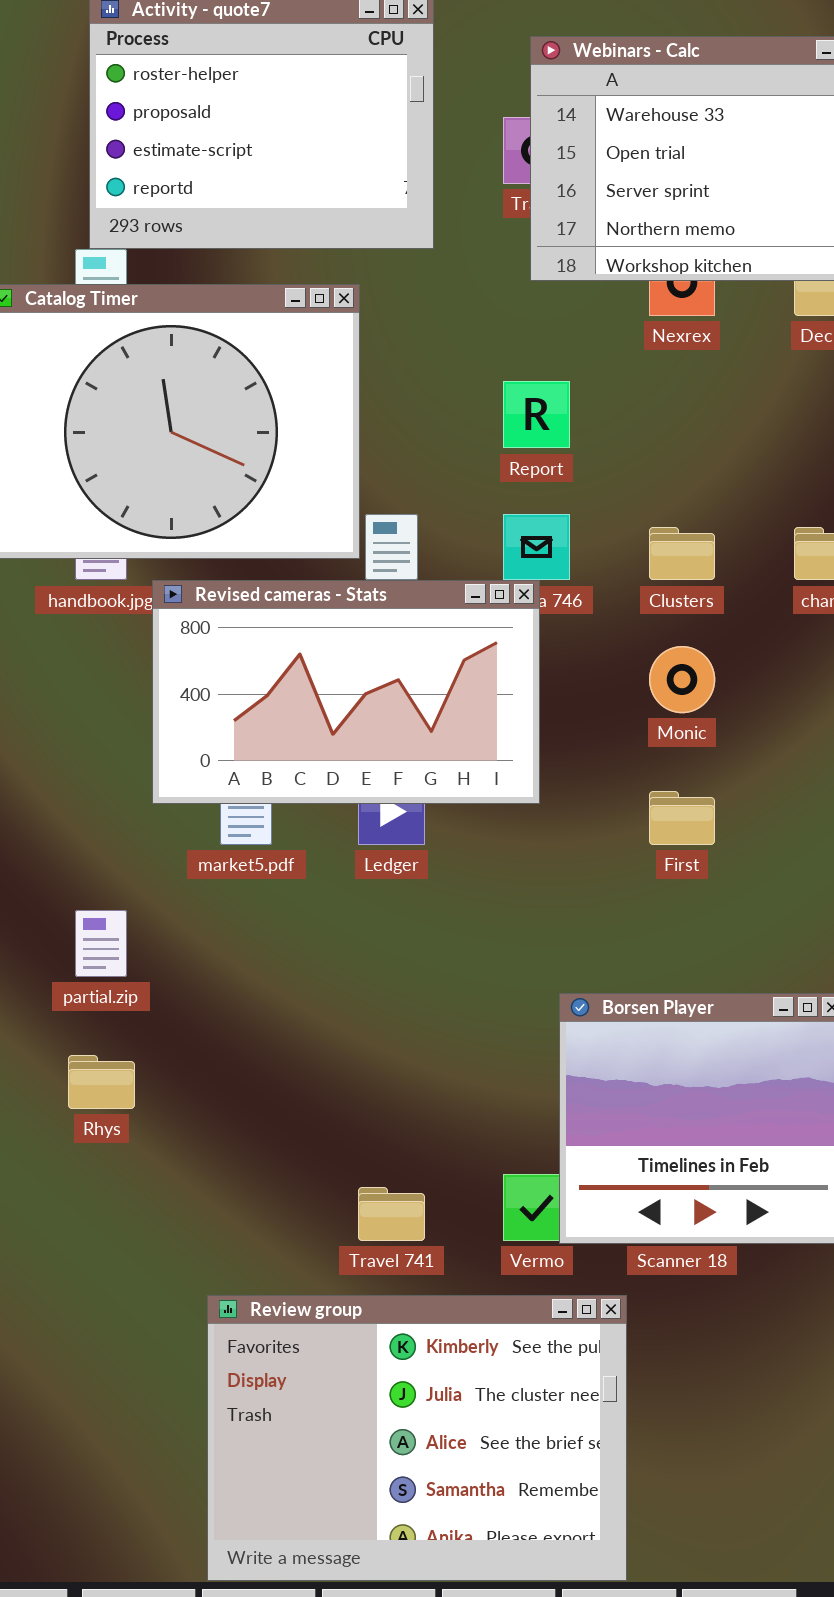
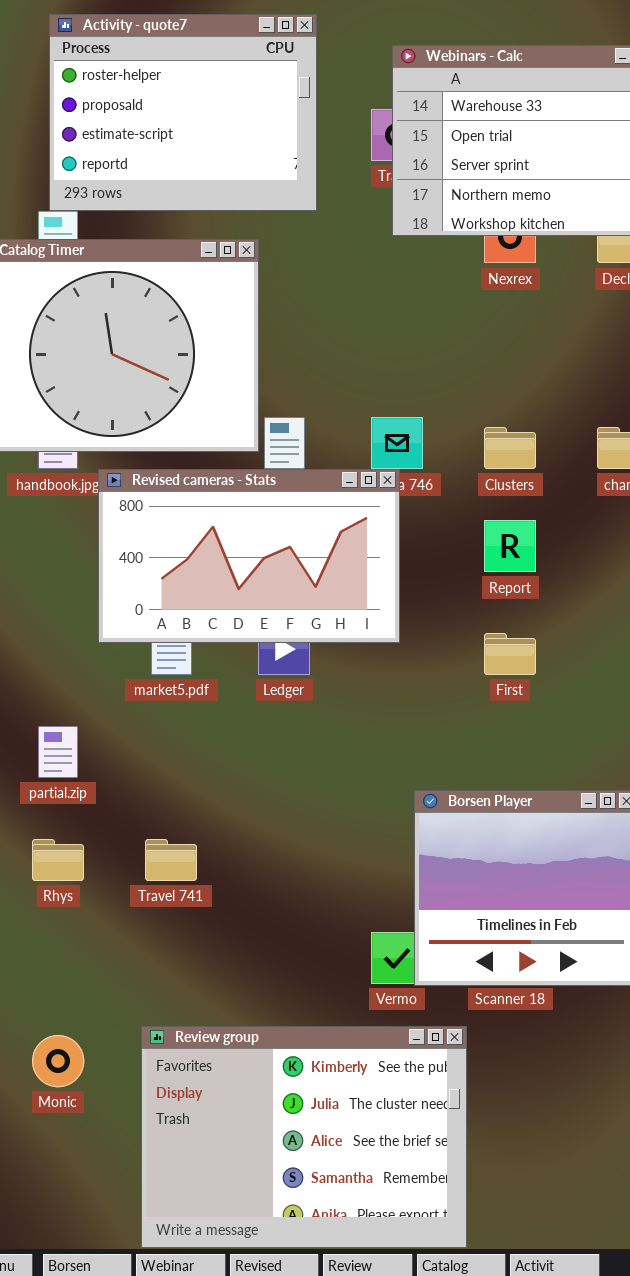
Report: [503,381,570,448] -> [484,520,536,572], moved
Monic: [649,646,715,713] -> [32,1035,84,1087], moved
Travel 741: [358,1187,425,1241] -> [145,839,197,881], moved

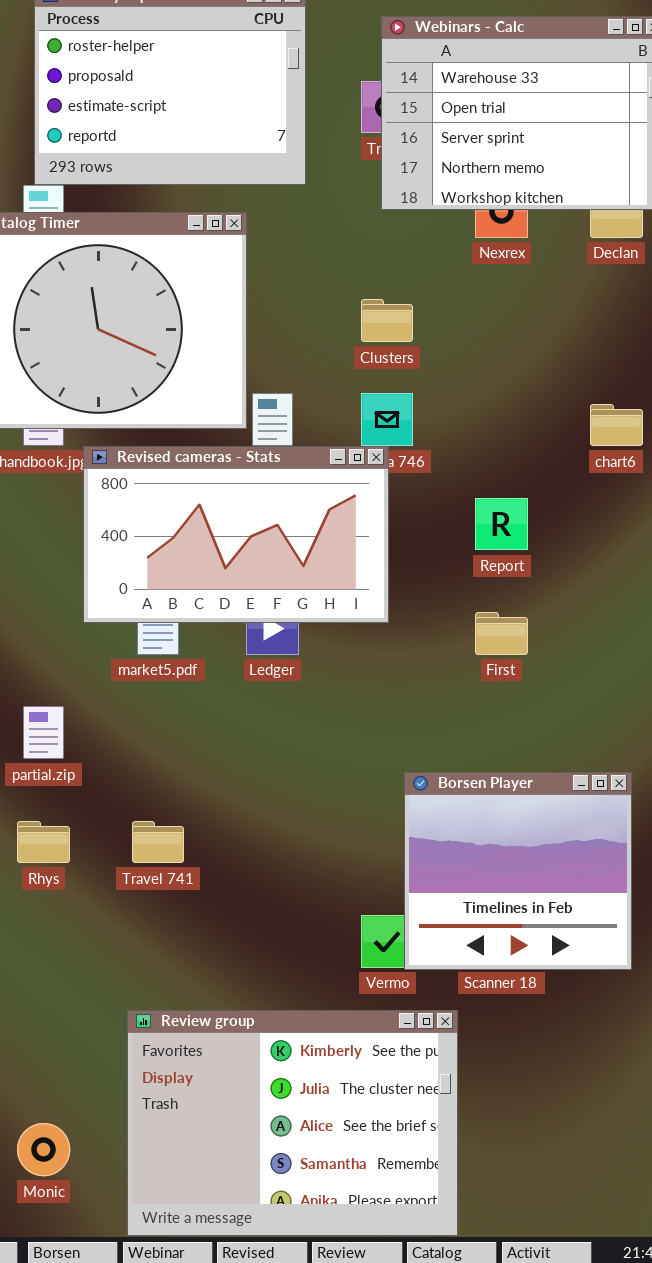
Clusters: [484,427,536,469] -> [361,299,413,342], moved
Monic: [32,1035,84,1087] -> [17,1123,70,1176], moved

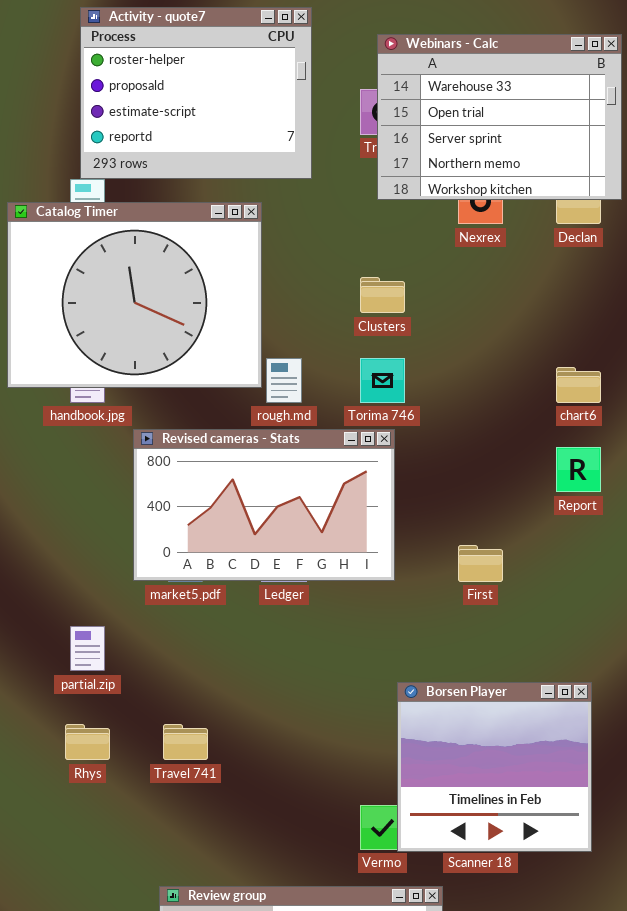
Revised cameras - Stats: [83,446,389,623] -> [133,429,395,581], moved
Report: [475,498,528,550] -> [556,447,601,492], moved

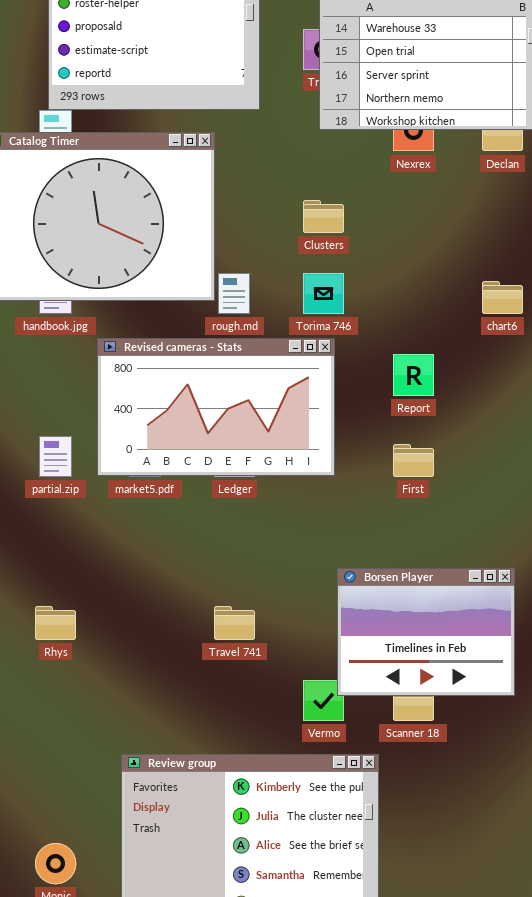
Report: [556,447,601,492] -> [393,354,434,396], moved
partial.zip: [70,626,105,671] -> [39,436,72,477], moved
Borsen Player: [397,682,592,852] -> [337,568,515,696], resized
Travel 741: [163,724,208,760] -> [214,606,255,640], moved

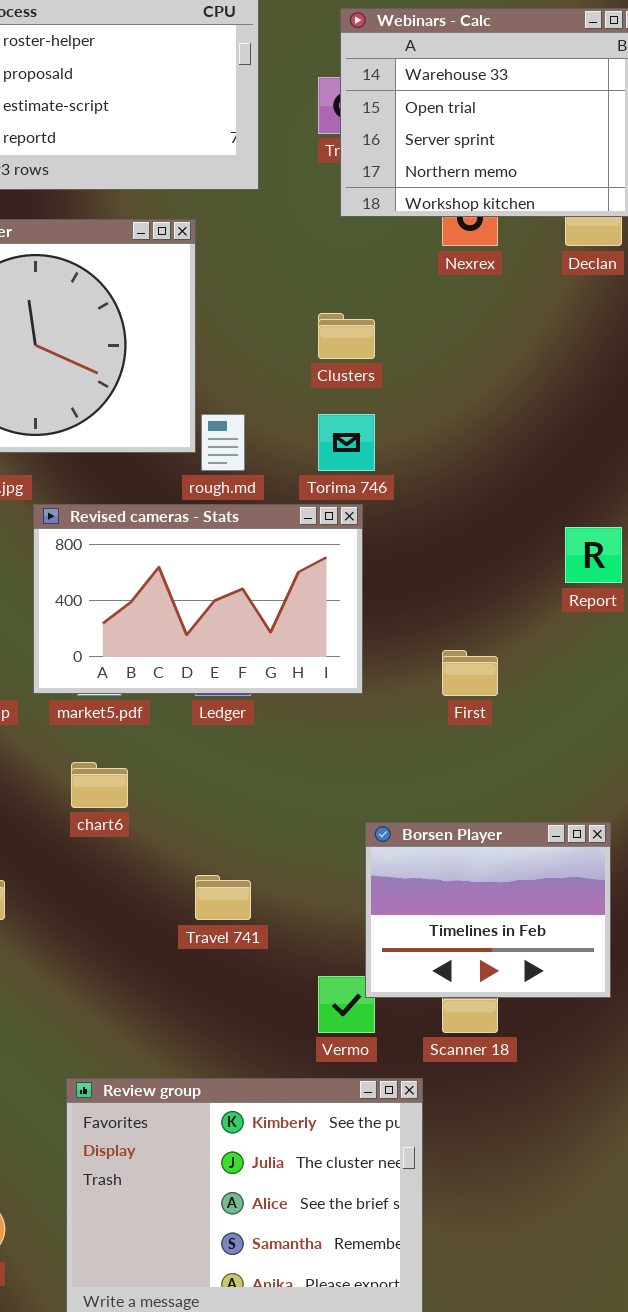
chart6: [482,281,523,314] -> [71,762,128,808], moved
Report: [393,354,434,396] -> [565,527,622,583], moved

